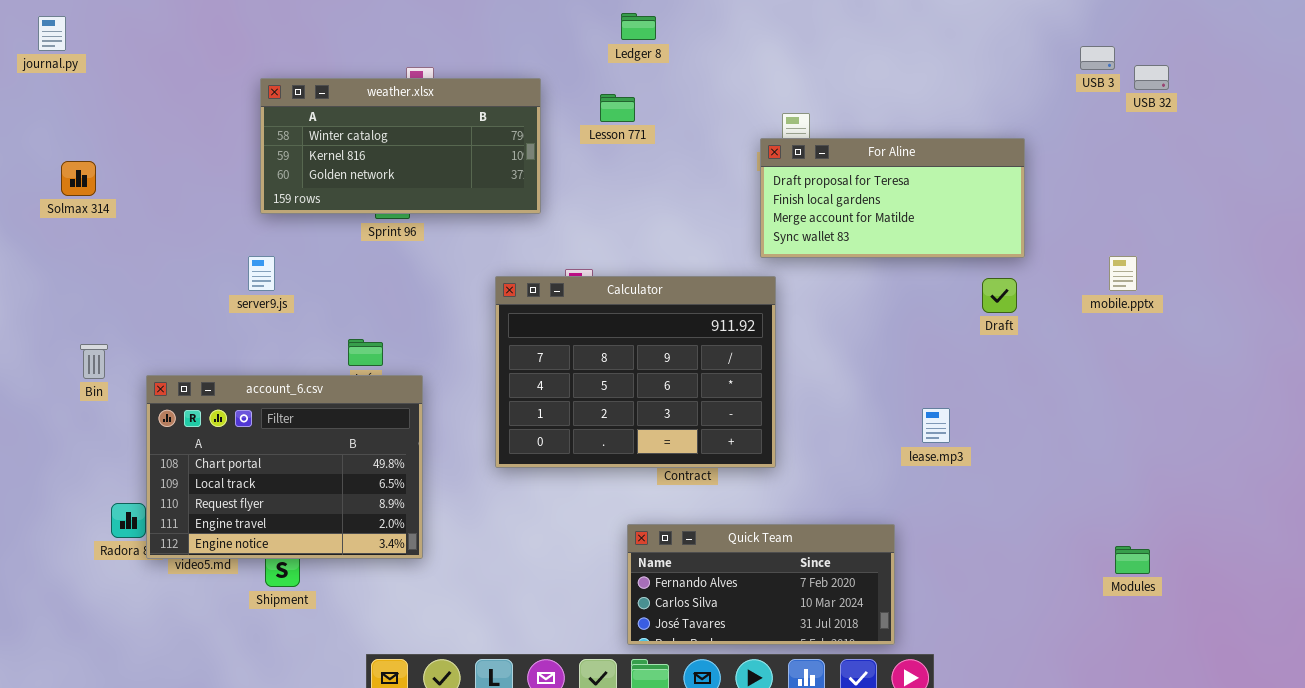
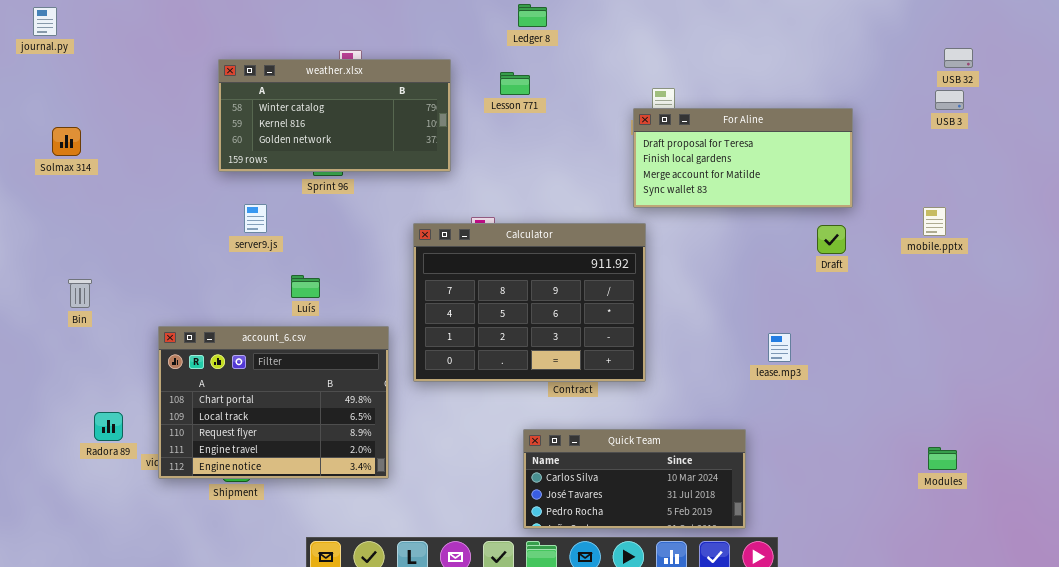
USB 3: [1080,46,1115,70] -> [935,90,964,110], moved
server9.js: [248,256,275,291] -> [244,204,267,233], moved
account_6.csv: [146,375,423,559] -> [158,326,389,479], moved
Quick Team: [627,524,895,645] -> [523,429,746,529], scrolled down 1 row

